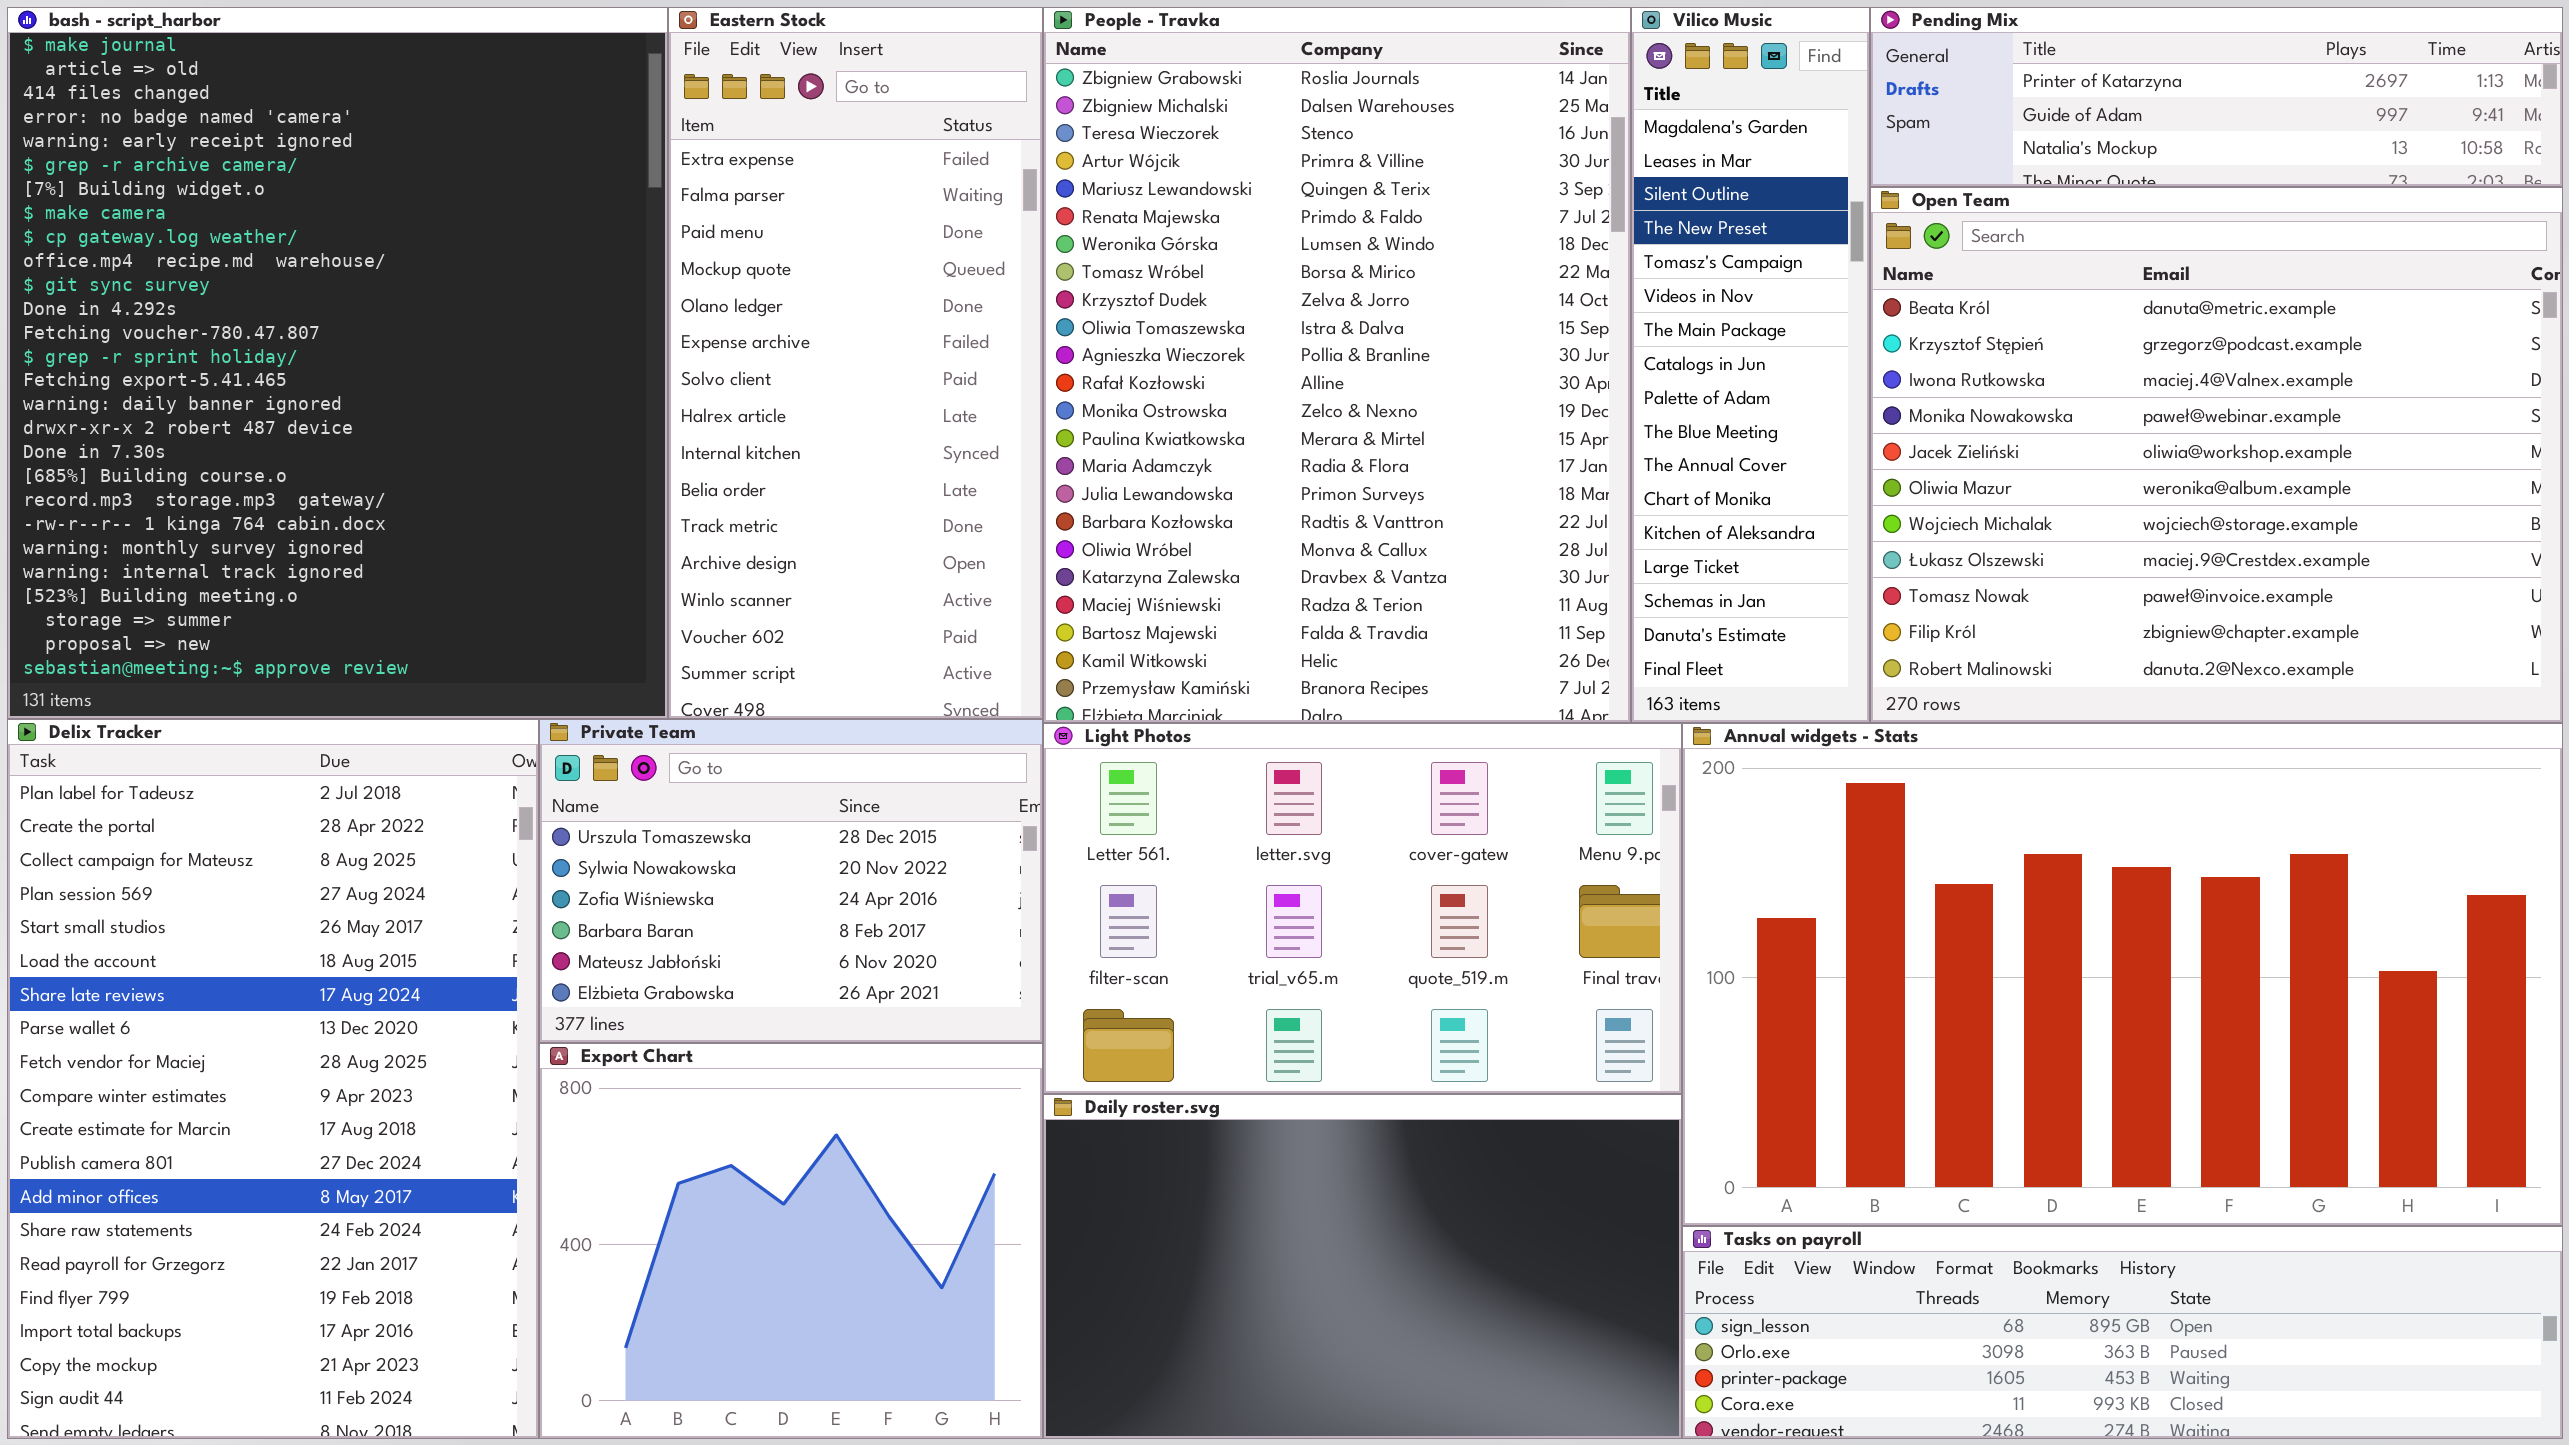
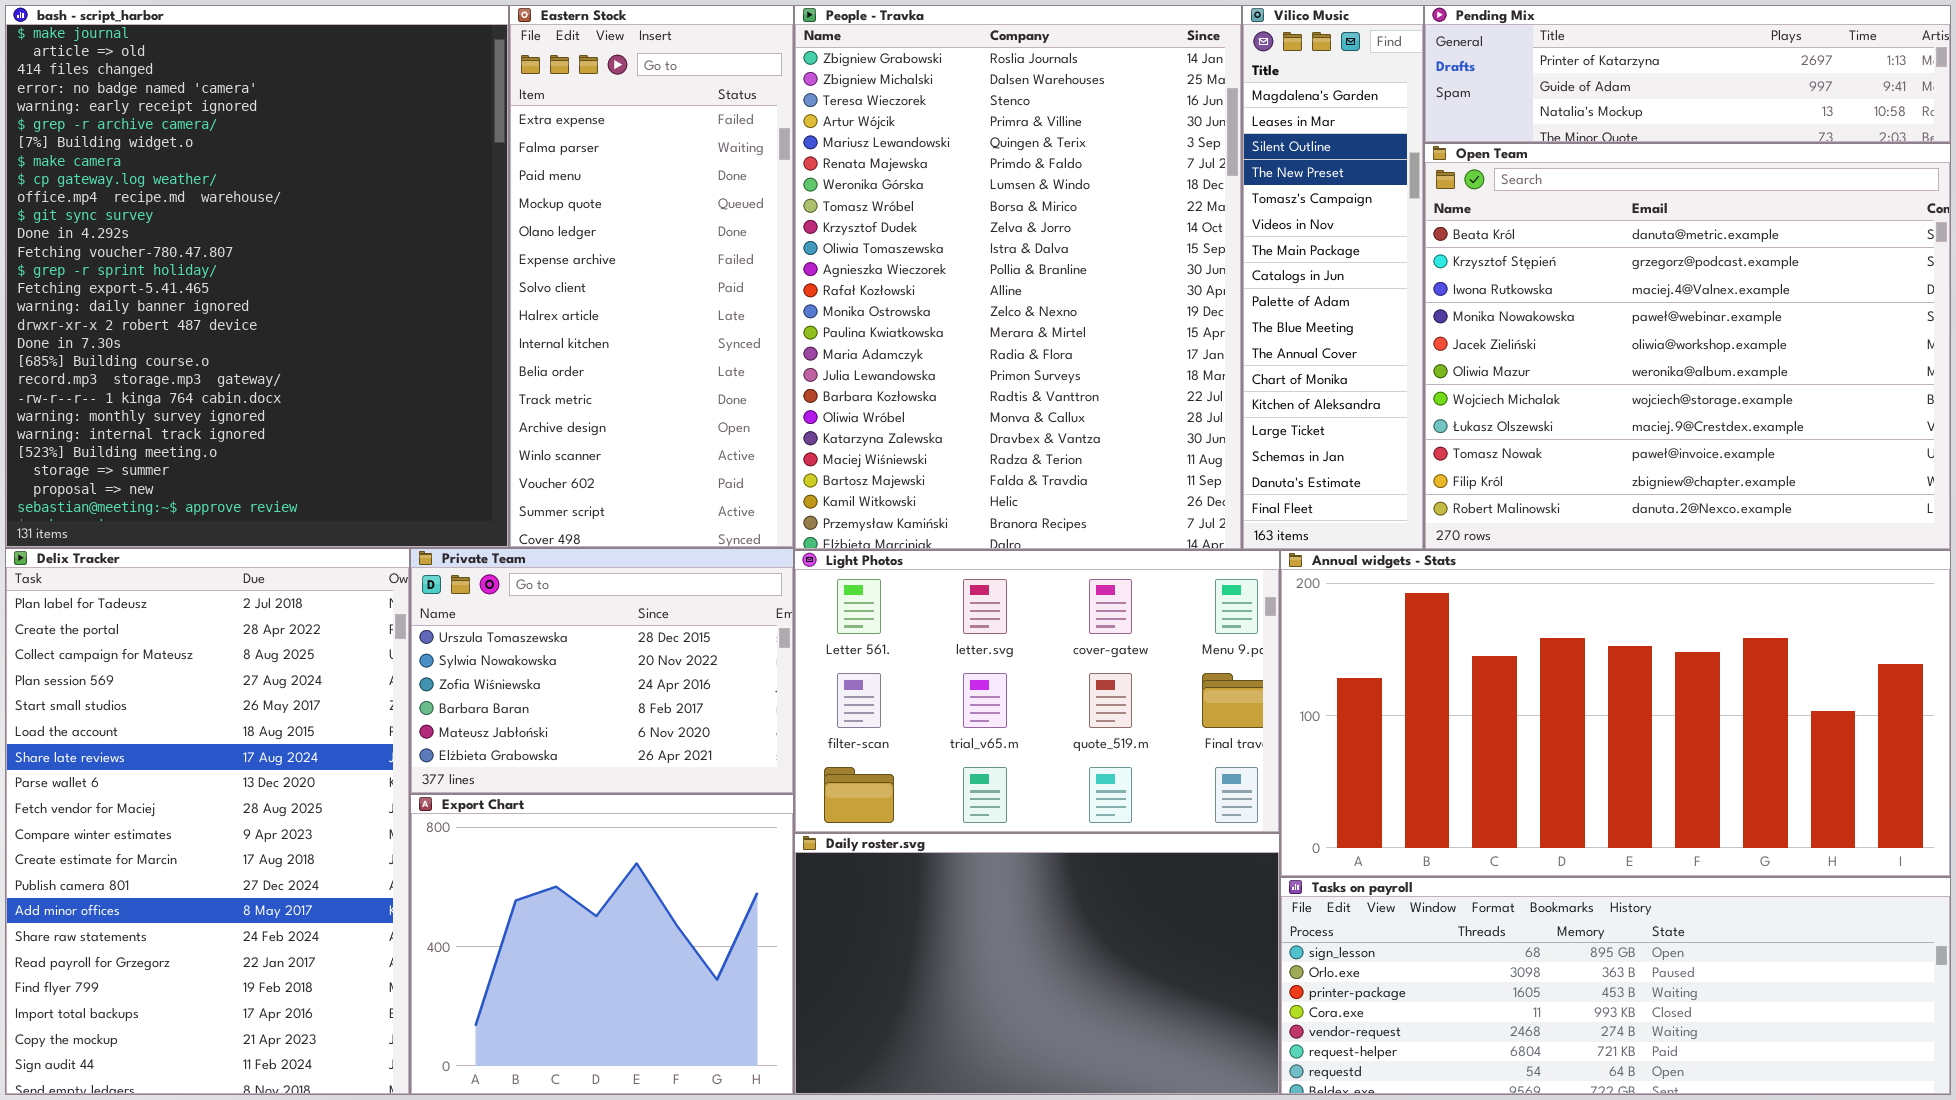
Annual widgets - Stats: [1682,723,2563,1226] -> [1280,550,1951,877], resized
Tasks on payroll: [1682,1226,2563,1439] -> [1280,877,1951,1095], resized

